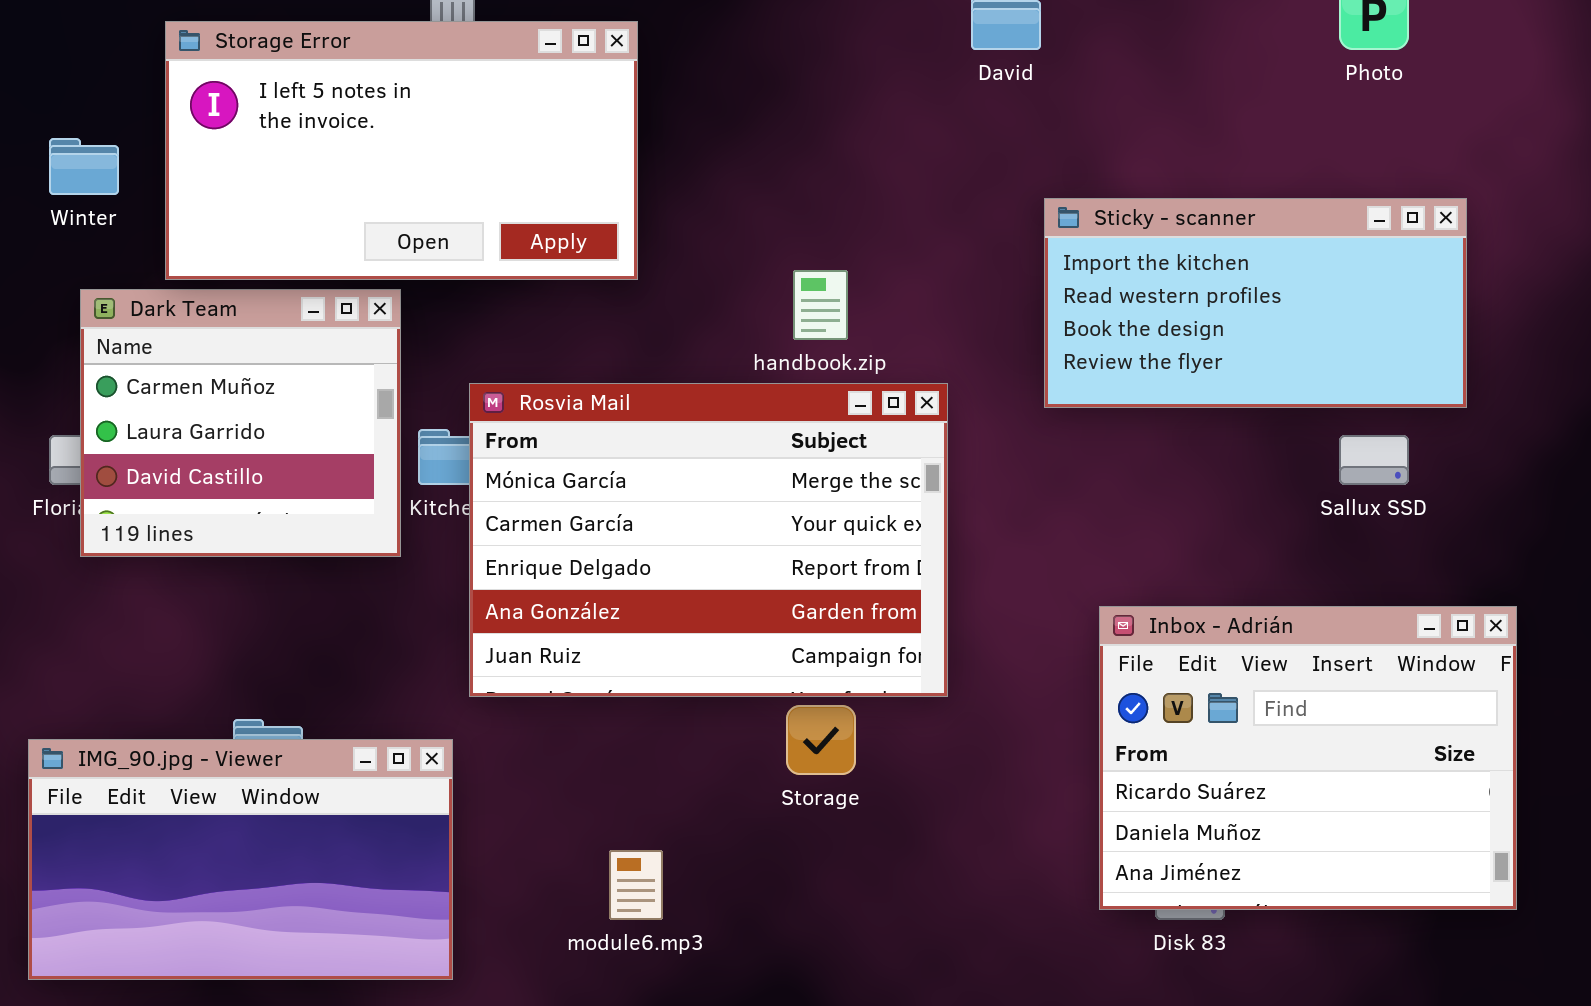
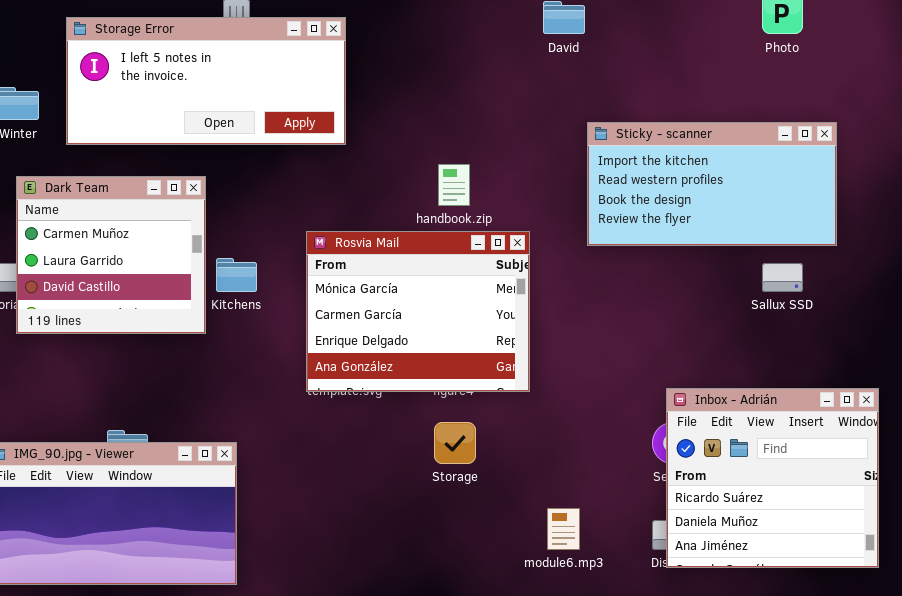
Storage Error: [165,21,638,280] -> [66,17,346,145], resized
Rosvia Mail: [469,383,948,697] -> [306,231,530,392], resized
Inbox - Adrián: [1099,606,1517,910] -> [666,388,879,568], moved, resized
module6.mp3: [609,850,663,920] -> [547,508,580,550], moved

